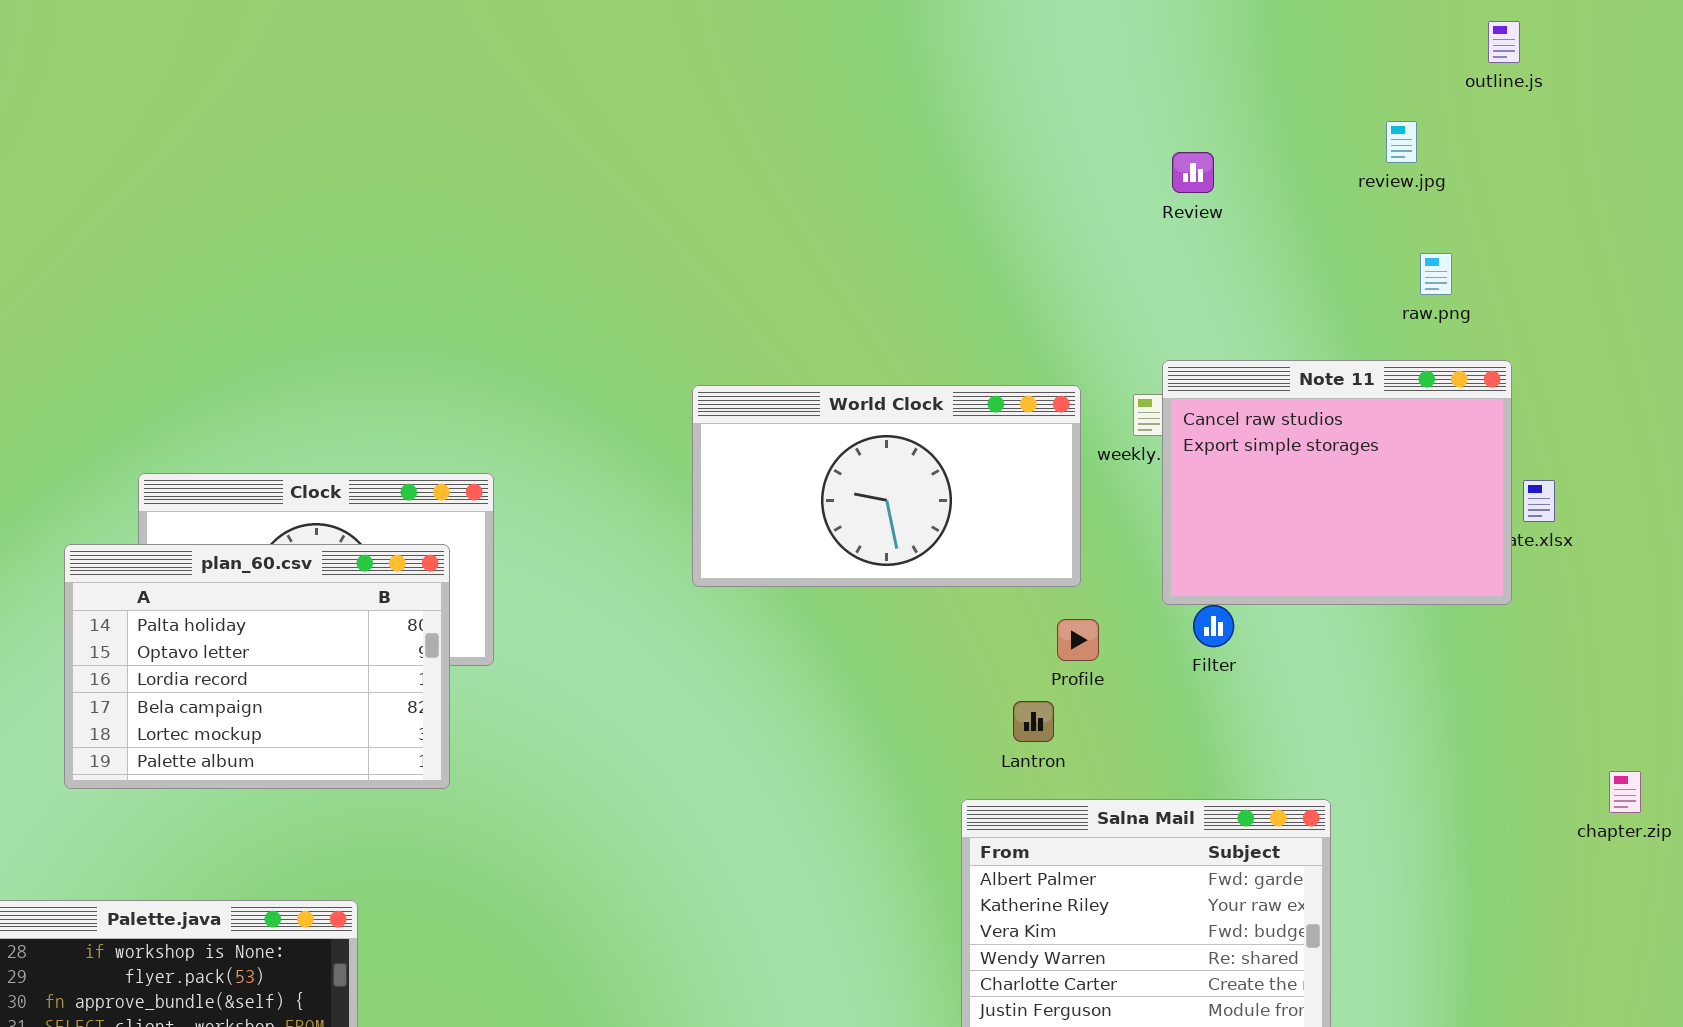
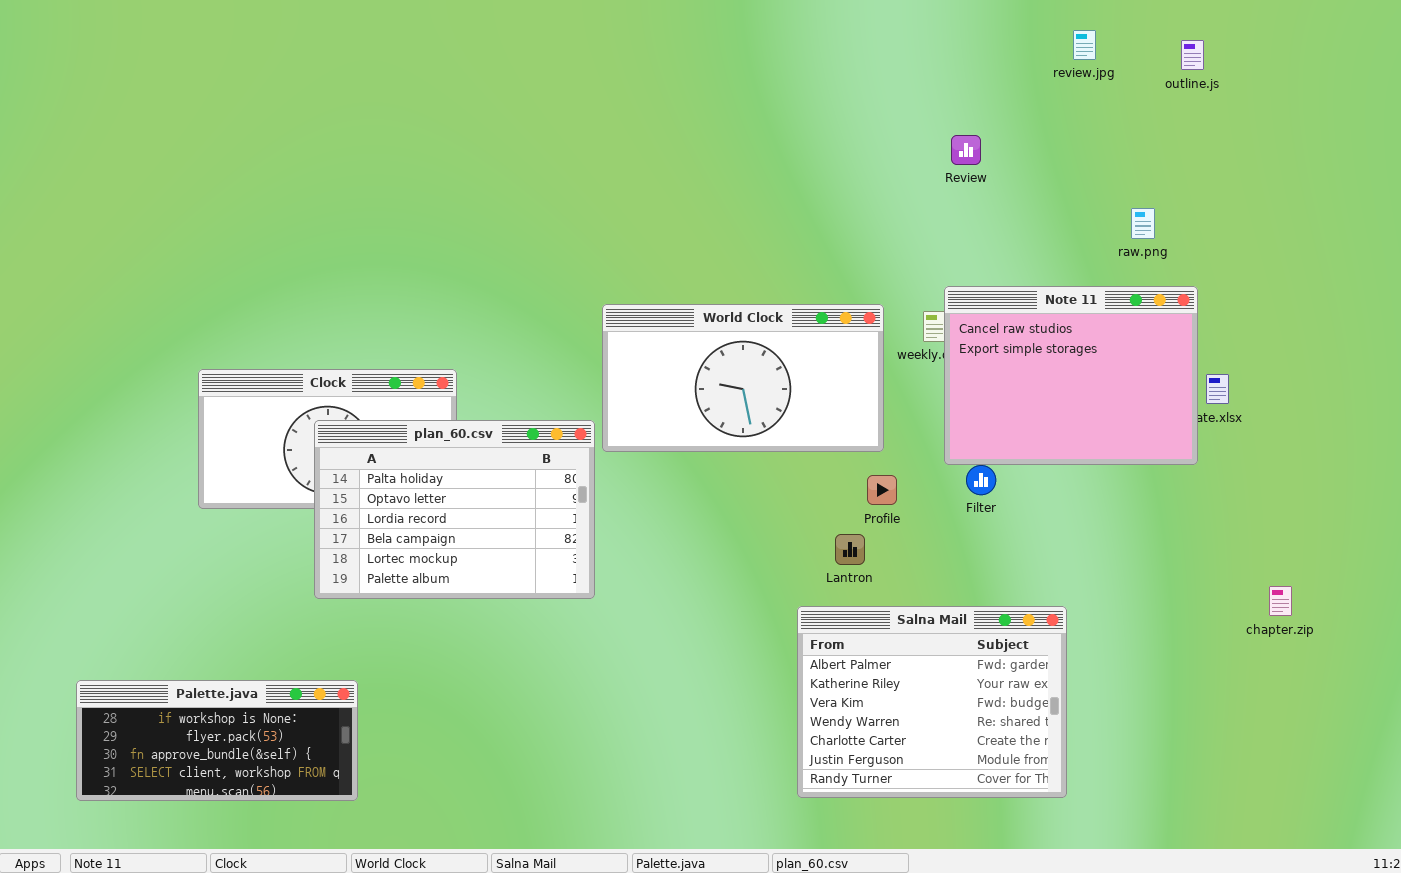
review.jpg: [1386,121,1417,163] -> [1073,30,1096,60], moved
plan_60.csv: [64,544,450,789] -> [314,420,595,599], moved

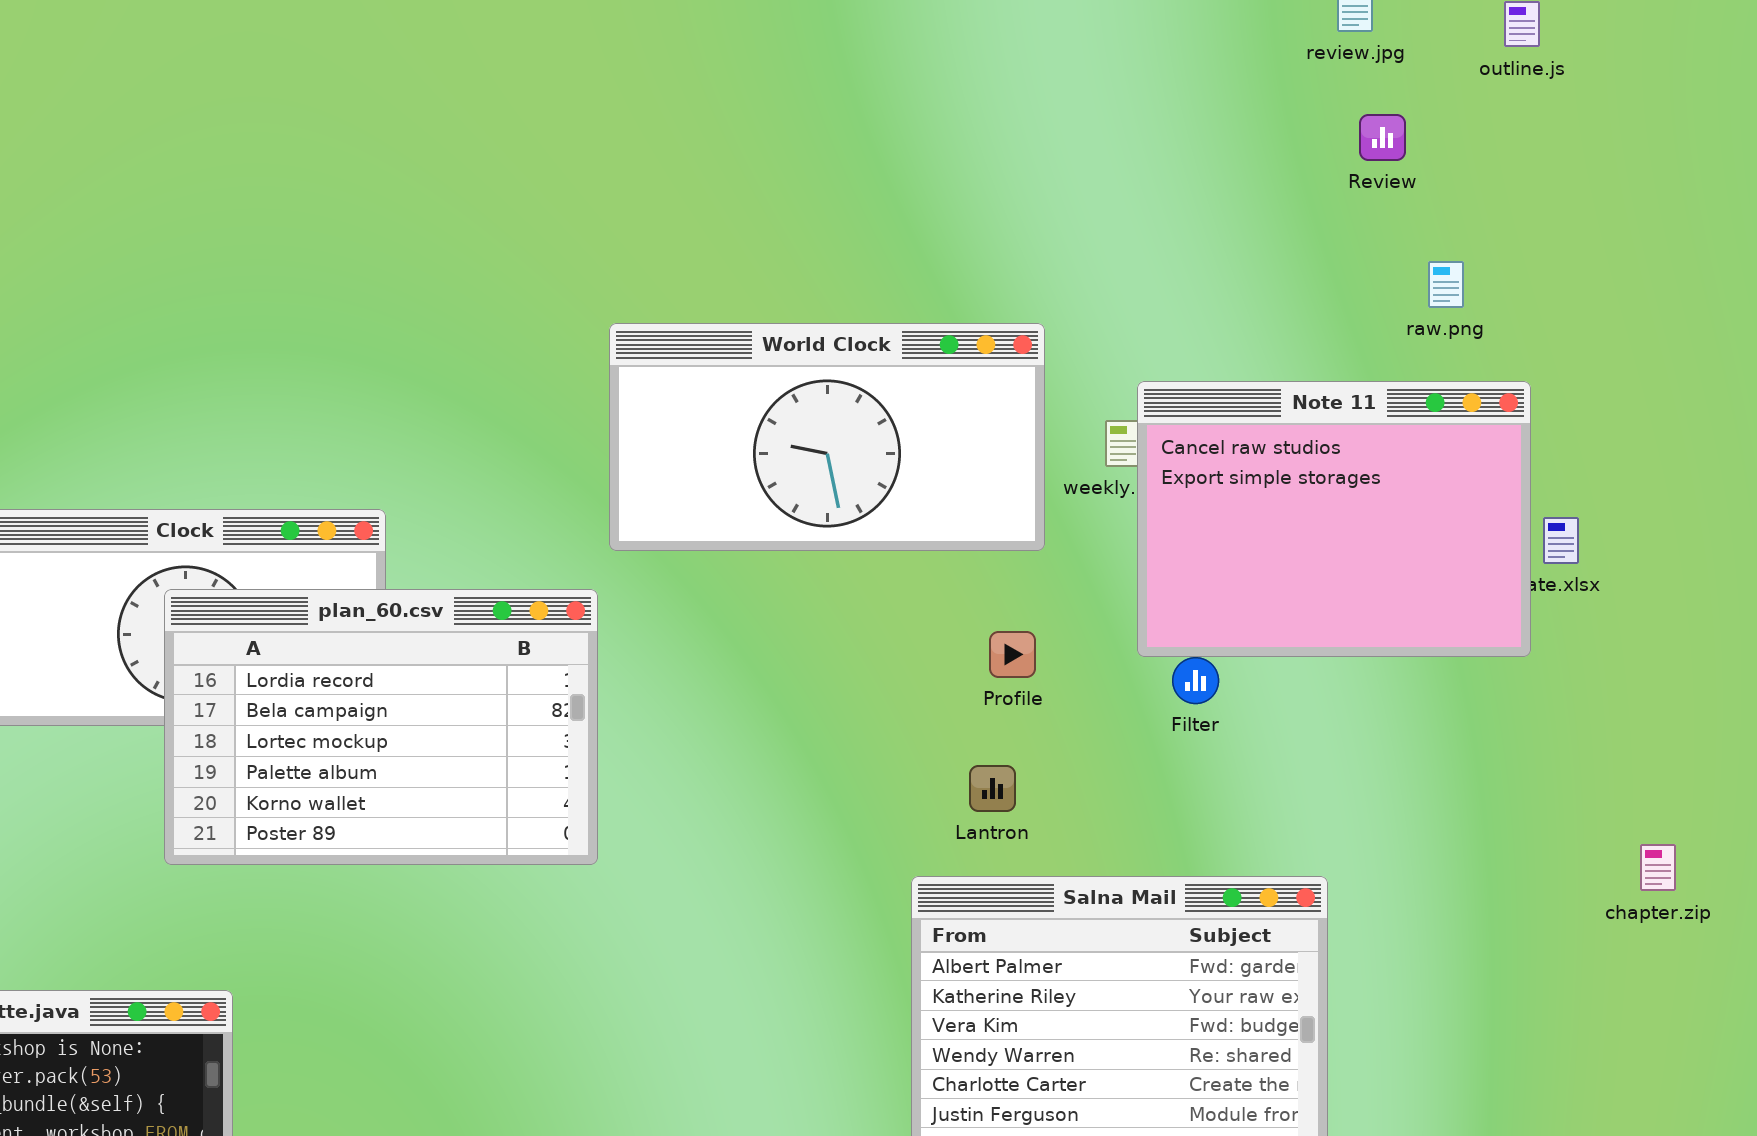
Review: [951,135,981,165] -> [1359,114,1406,161], moved
World Clock: [602,304,884,452] -> [609,323,1045,551], moved
plan_60.csv: [314,420,595,599] -> [164,589,598,865], scrolled down 2 rows
Profile: [867,475,897,505] -> [989,631,1036,678], moved

